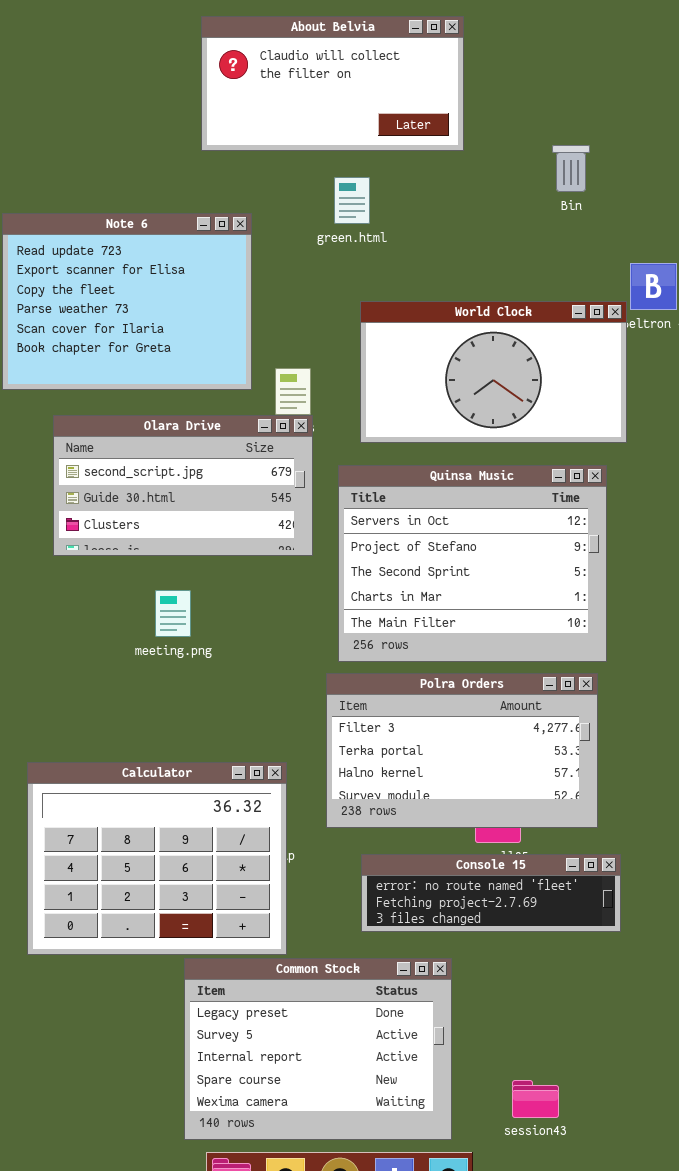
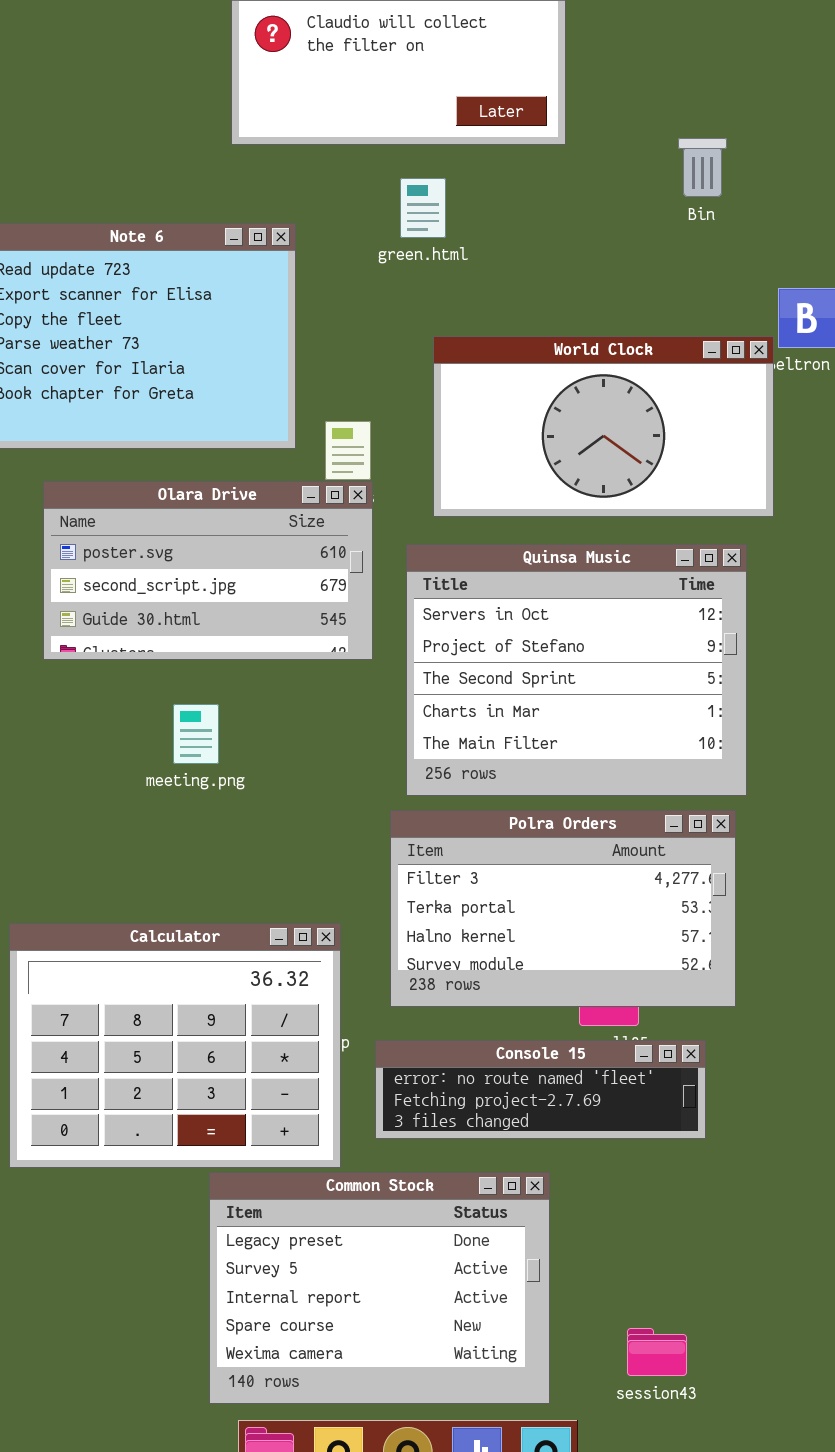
Olara Drive: [53,415,313,556] -> [43,481,373,660], scrolled up 1 row
Console 15: [361,854,621,932] -> [375,1040,706,1139], moved

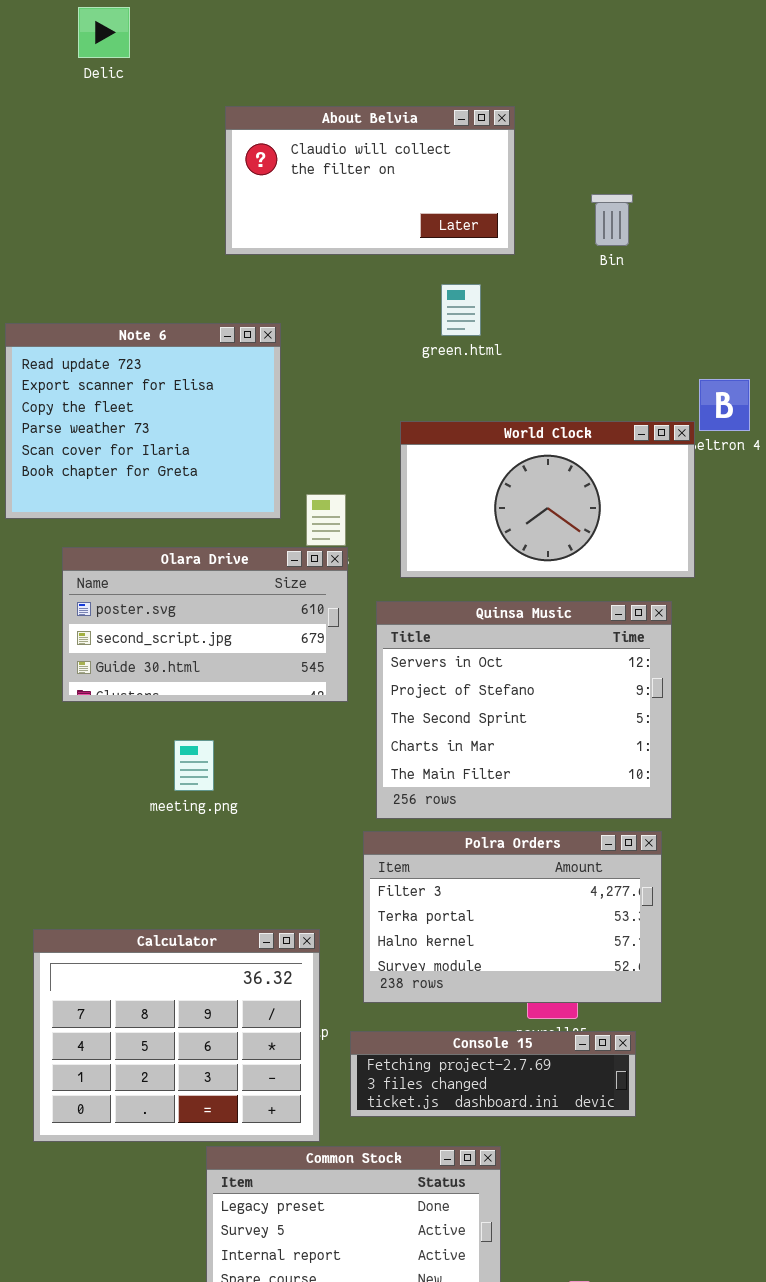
Bin: [678,138,727,197] -> [591,194,633,246], moved
green.html: [400,178,446,238] -> [441,284,481,336], moved
Console 15: [375,1040,706,1139] -> [350,1031,636,1117], scrolled down 1 row

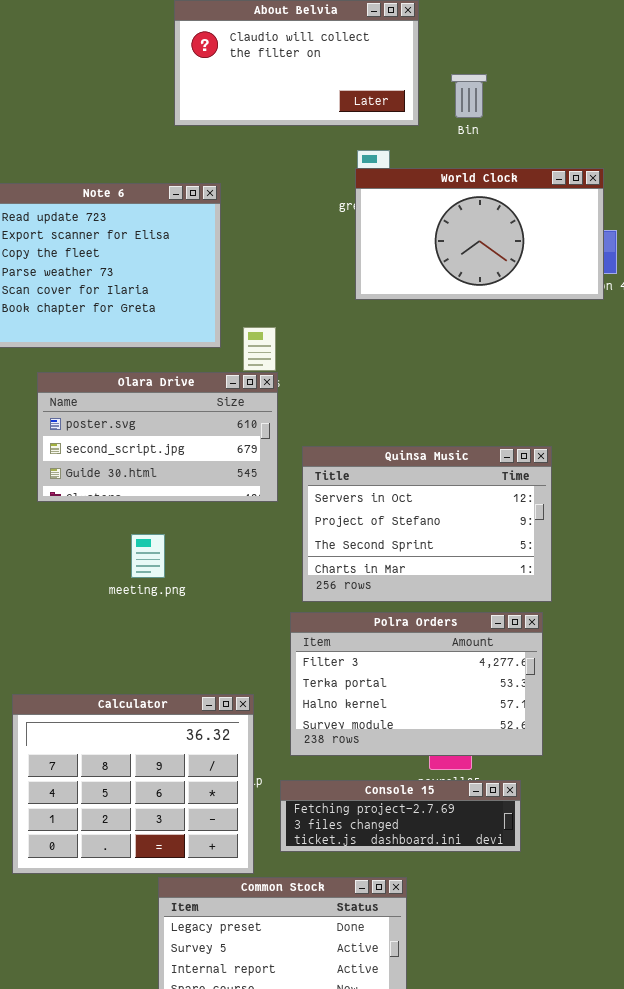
Bin: [591,194,633,246] -> [451,74,487,118], moved
World Clock: [400,421,695,578] -> [355,168,604,300], moved
Quinsa Music: [376,601,672,819] -> [302,446,552,602], resized

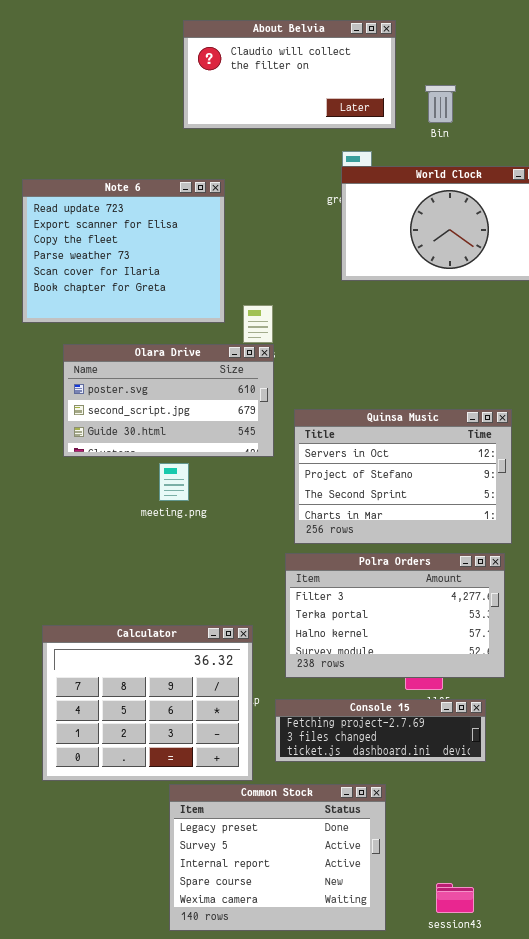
meeting.png: [131,534,165,578] -> [159,463,189,501], moved

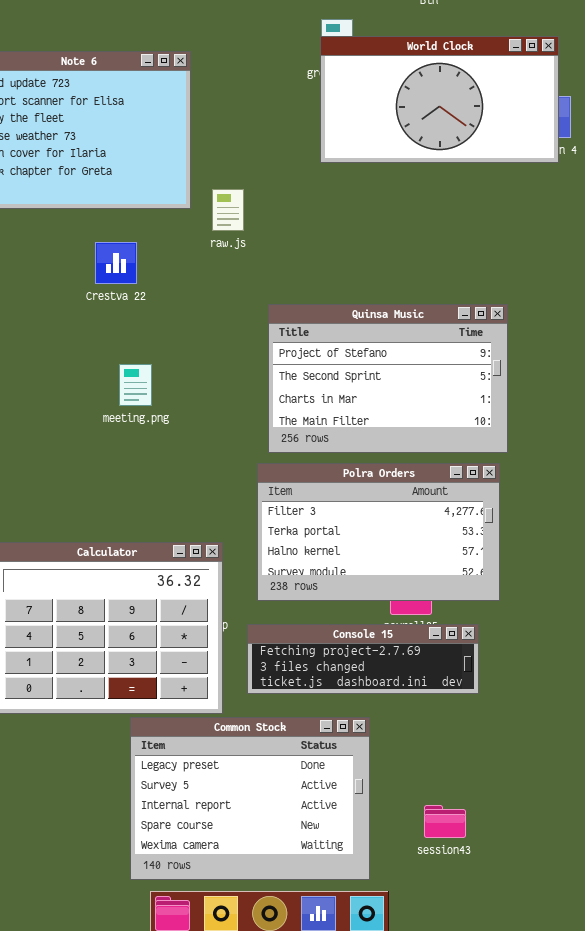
Olara Drive: [63,344,274,457] -> none, closed
Quinsa Music: [294,409,512,544] -> [268,304,508,453], scrolled down 1 row
session43: [436,883,474,913] -> [424,805,466,838], moved

